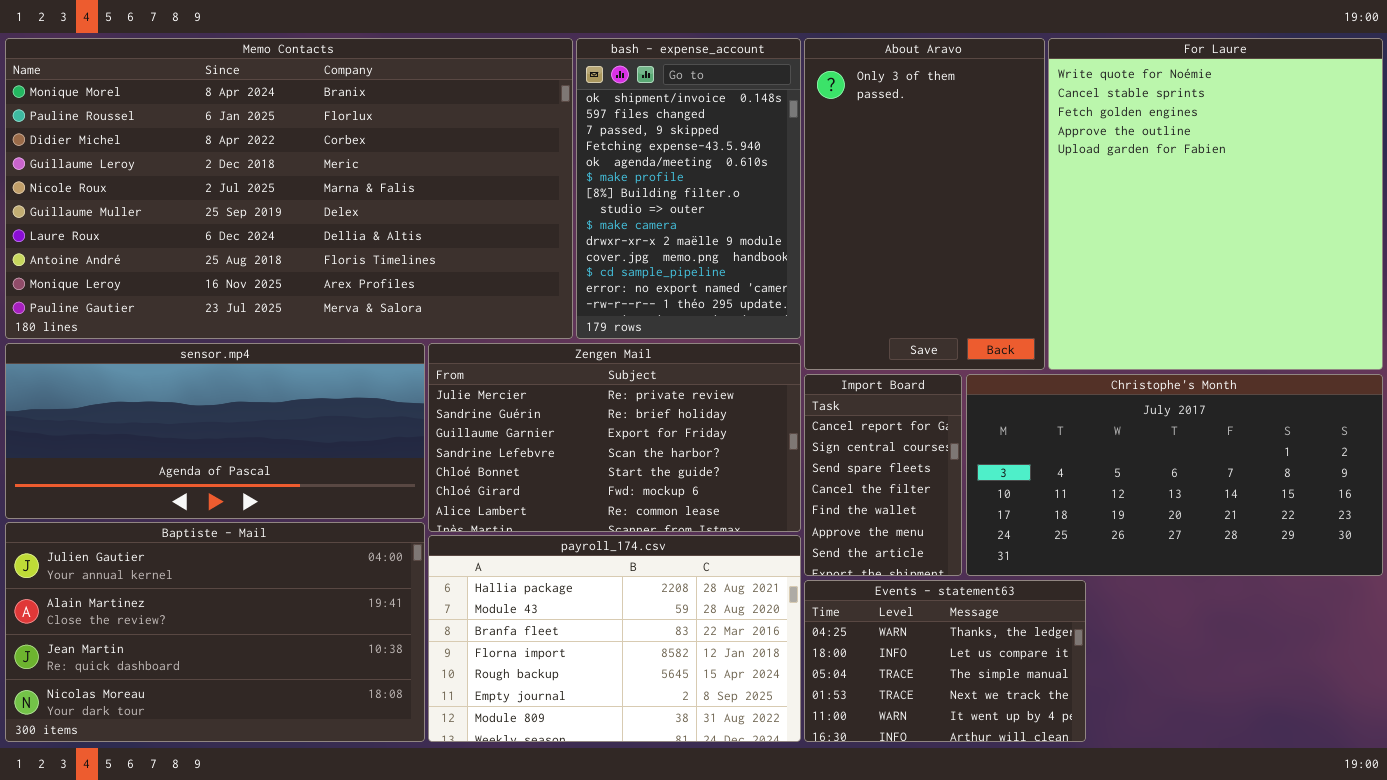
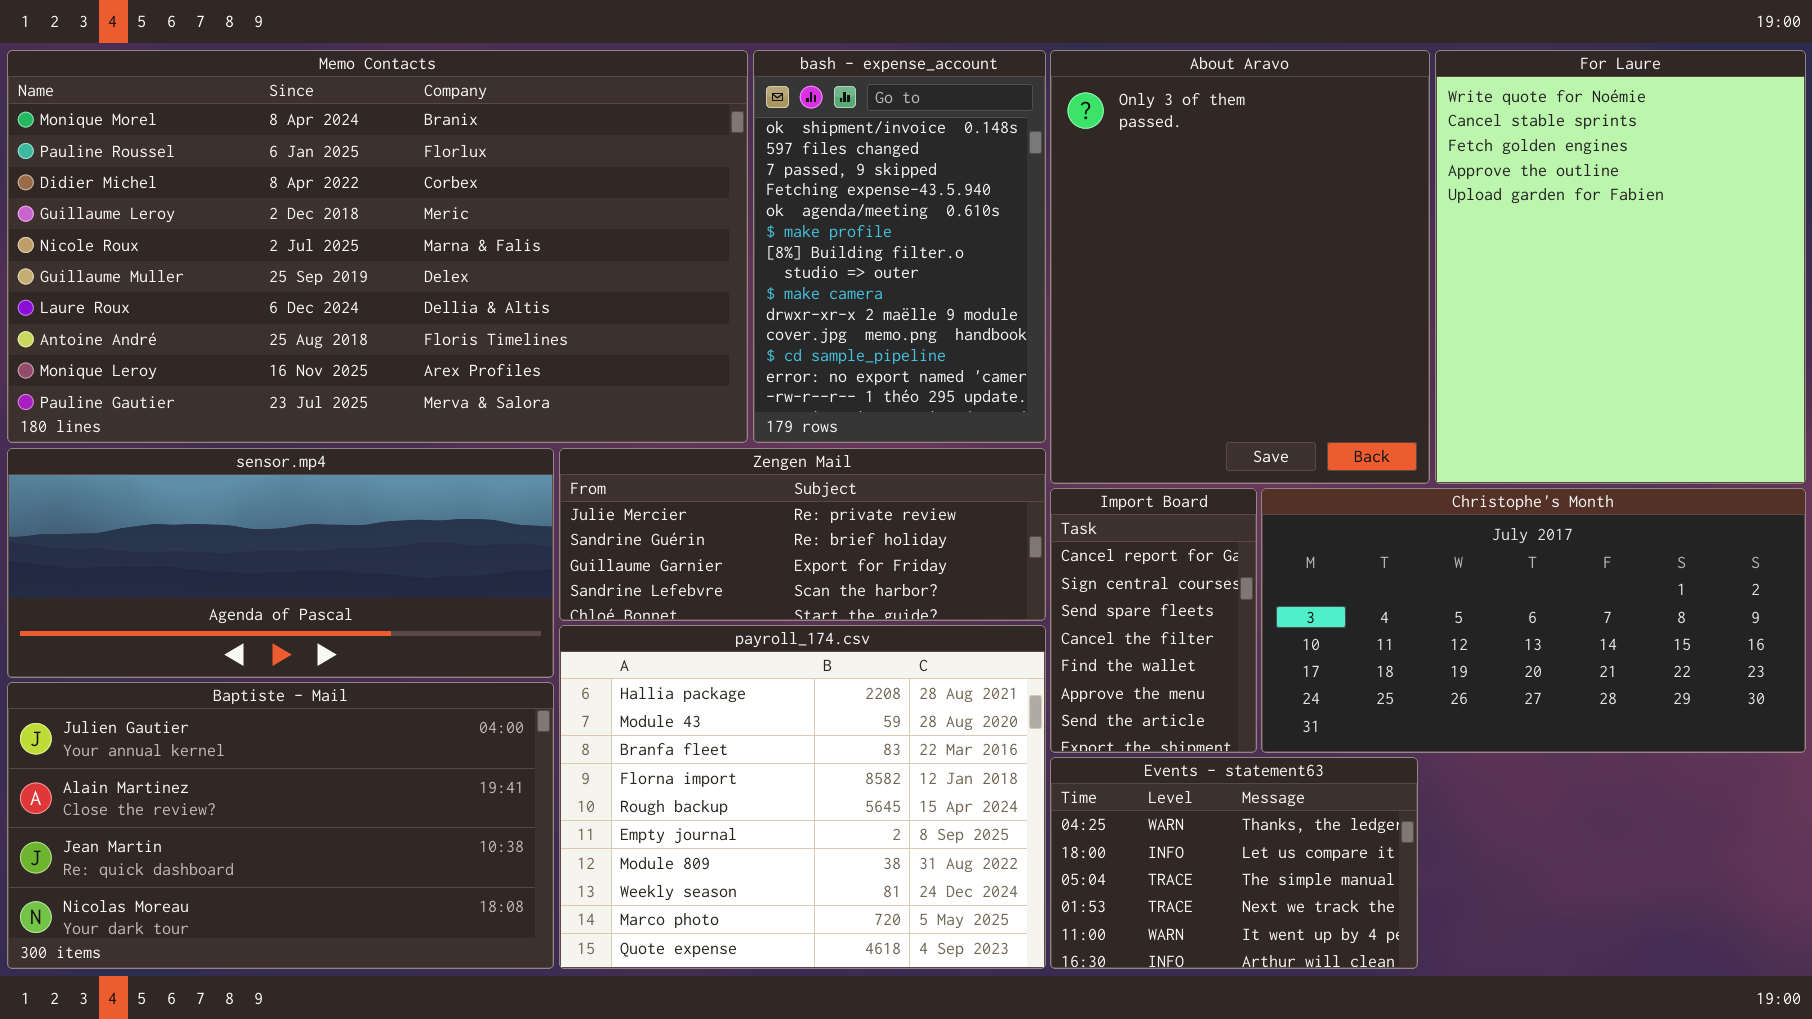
About Aravo: [804,38,1045,370] -> [1050,50,1430,484], resized
For Laure: [1048,38,1383,370] -> [1435,50,1806,484], resized
Zengen Mail: [428,343,801,532] -> [559,448,1046,621], resized
payroll_174.csv: [428,535,801,742] -> [559,625,1046,969], resized

